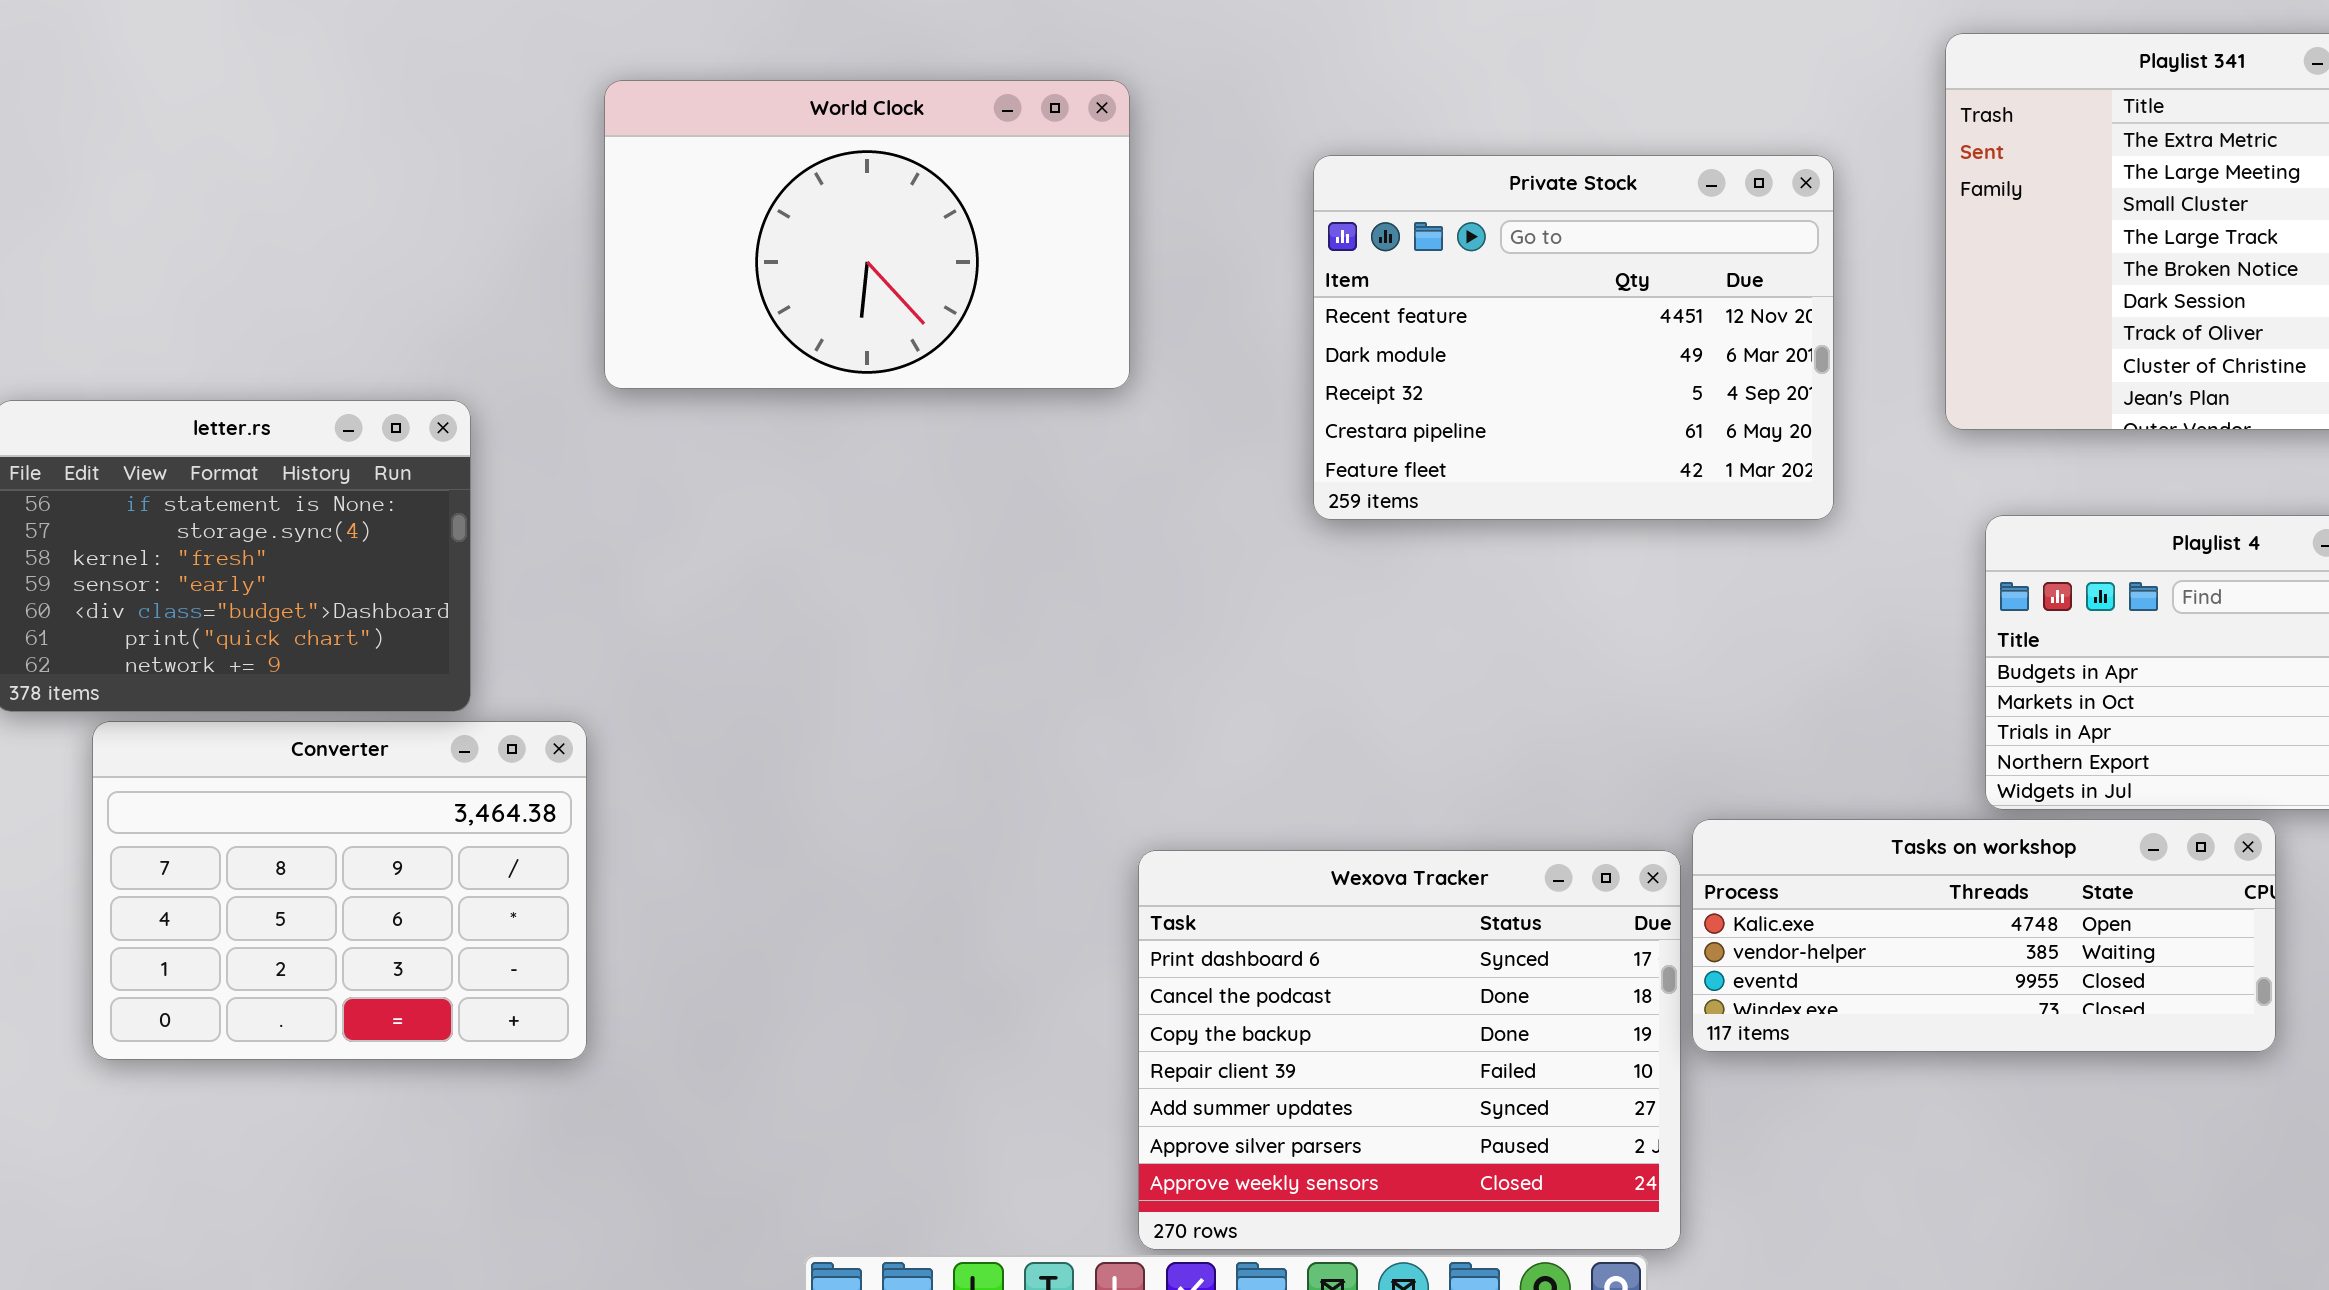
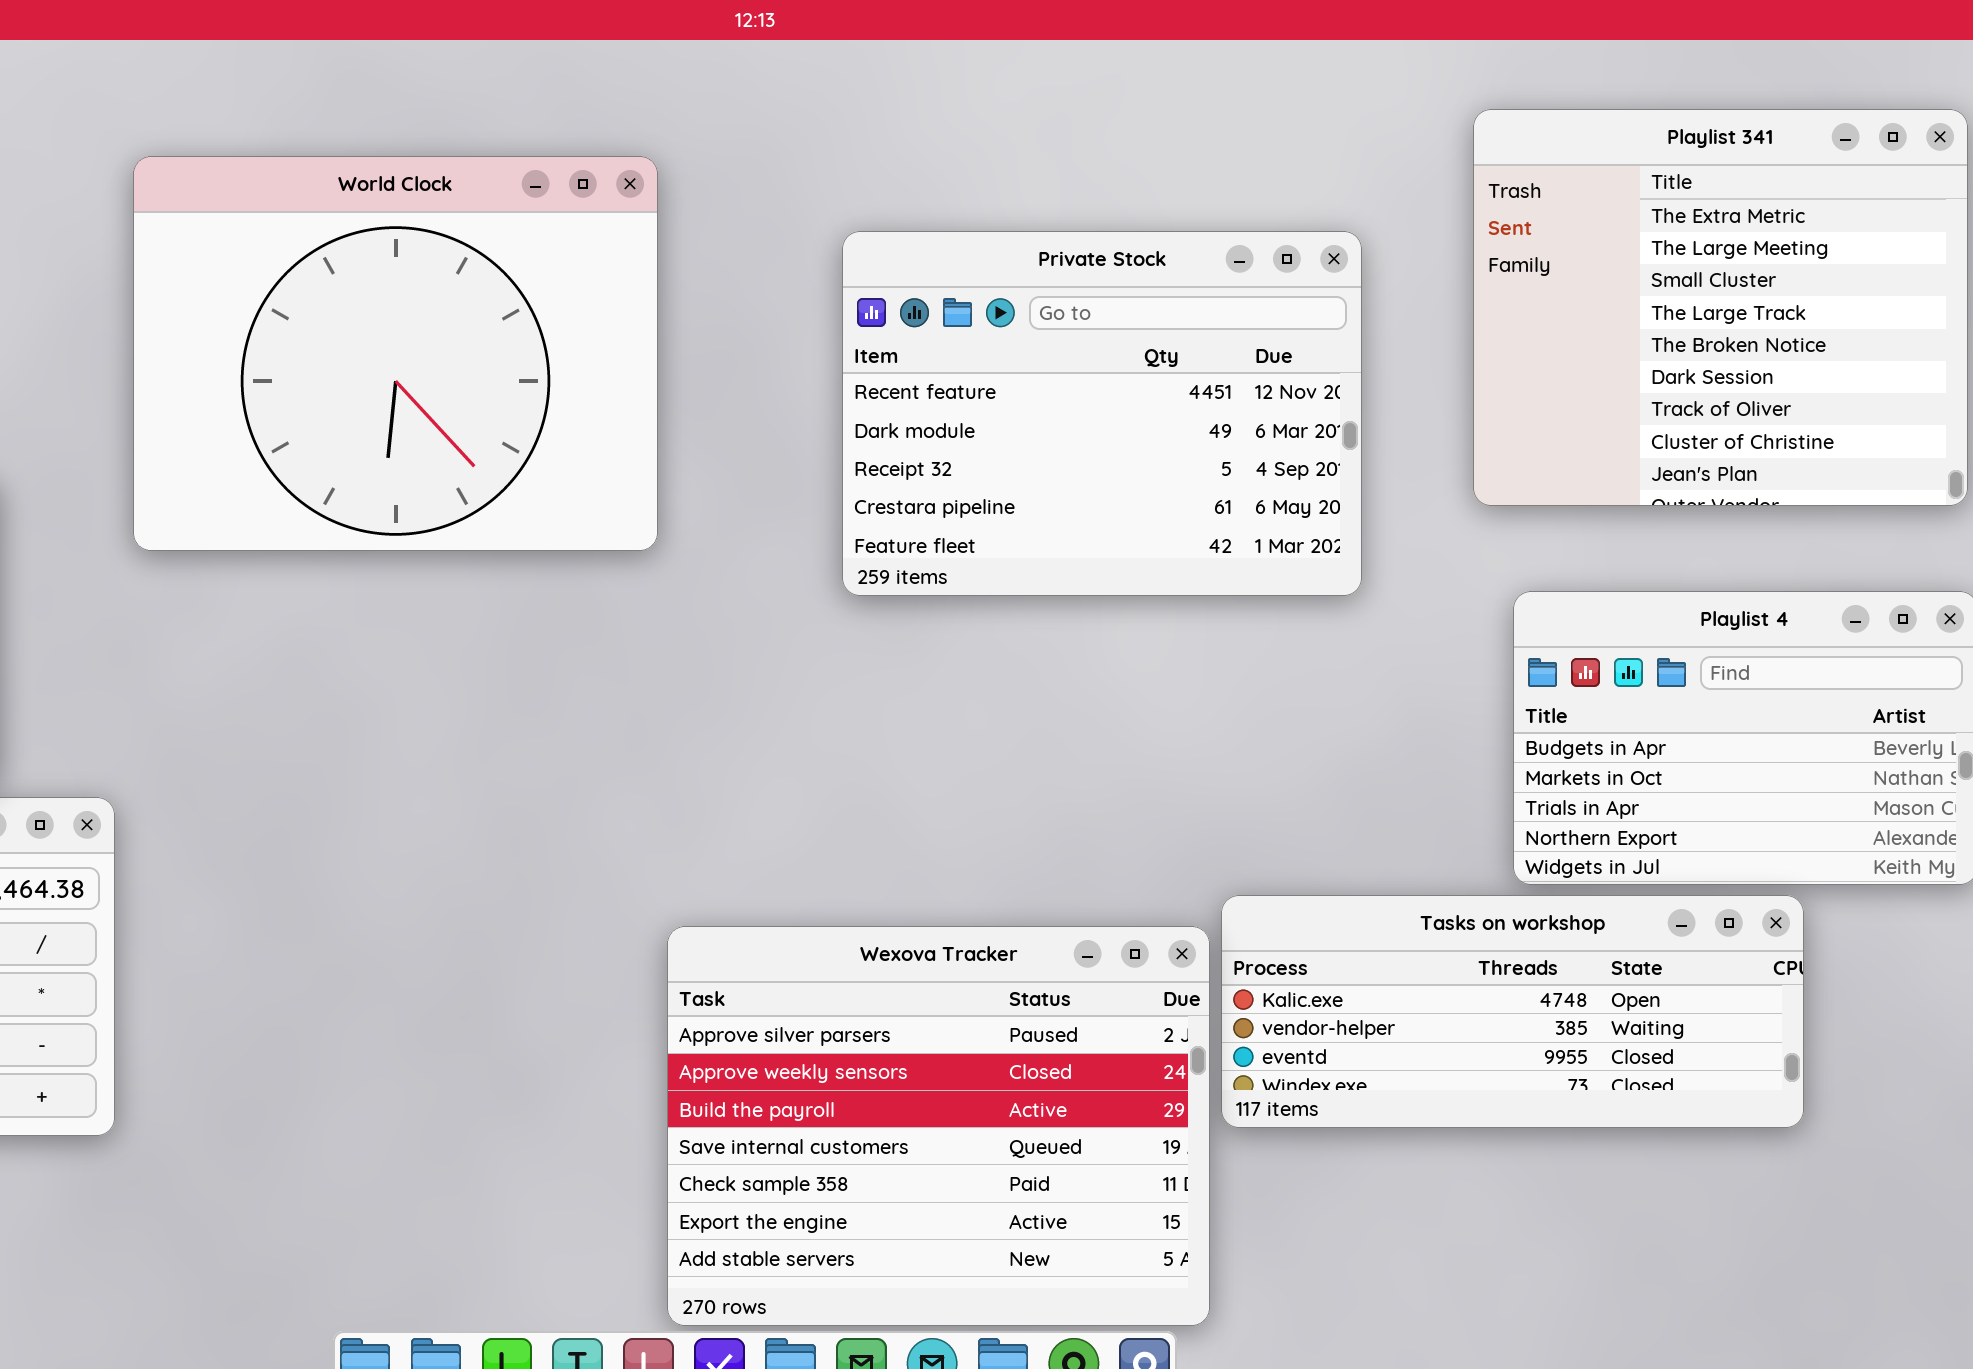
World Clock: [604,80,1130,389] -> [133,156,658,551], resized
Wexova Tracker: [1138,850,1681,1250] -> [667,926,1210,1326], scrolled down 5 rows

